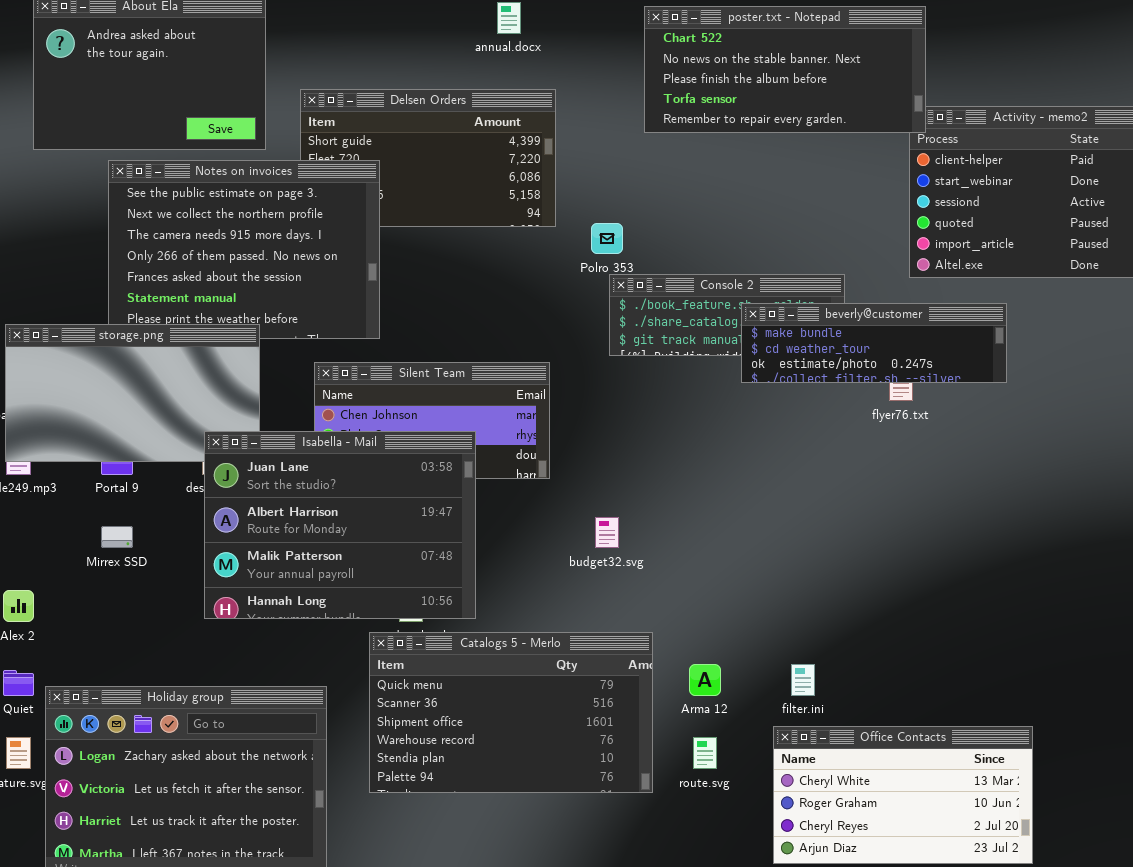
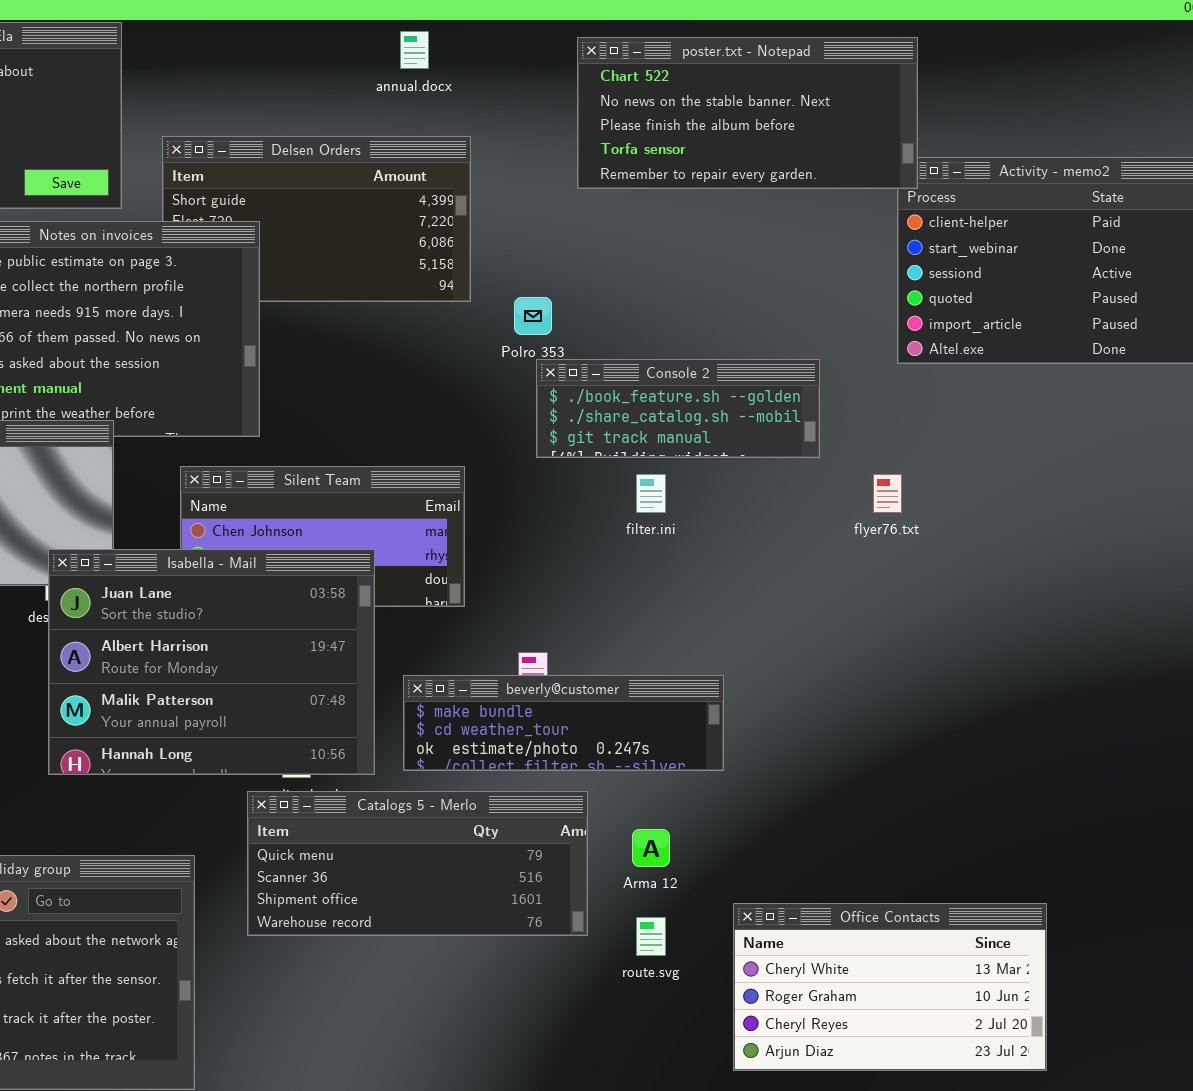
beverly@customer: [741,303,1007,383] -> [403,675,724,771], moved
Catalogs 5 - Merlo: [369,632,653,793] -> [247,791,588,936], resized
filter.ini: [791,664,815,696] -> [636,474,666,513], moved

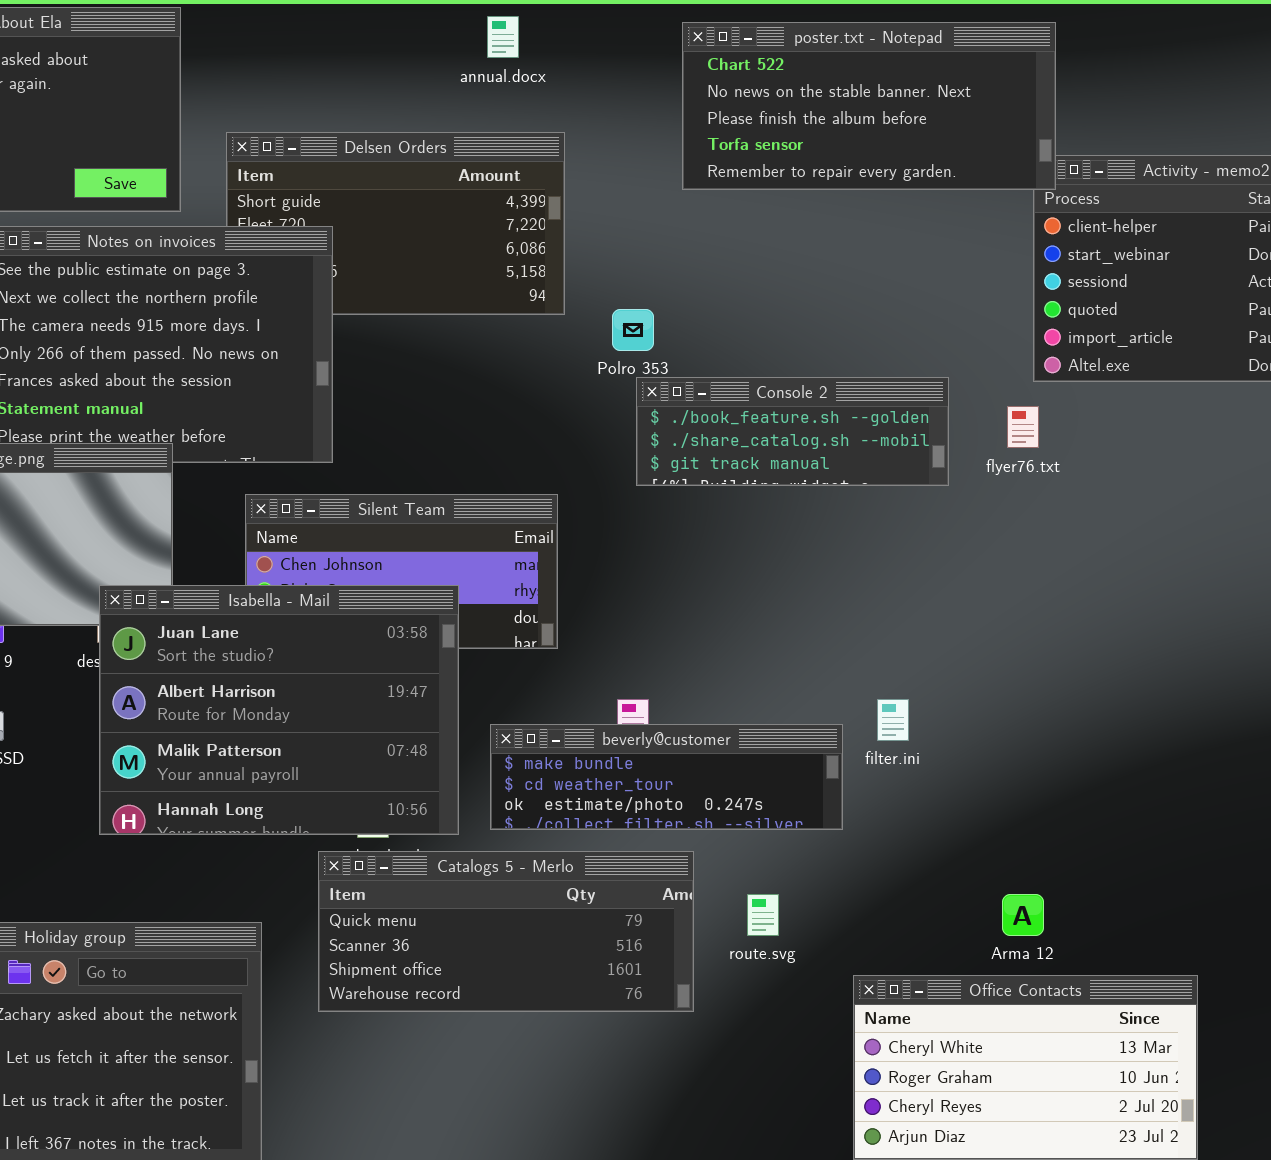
filter.ini: [636,474,666,513] -> [877,699,909,741], moved
flyer76.txt: [873,474,902,513] -> [1007,406,1039,448], moved
Arma 12: [632,829,670,867] -> [1002,894,1044,936], moved
route.svg: [636,917,666,956] -> [747,894,779,936], moved

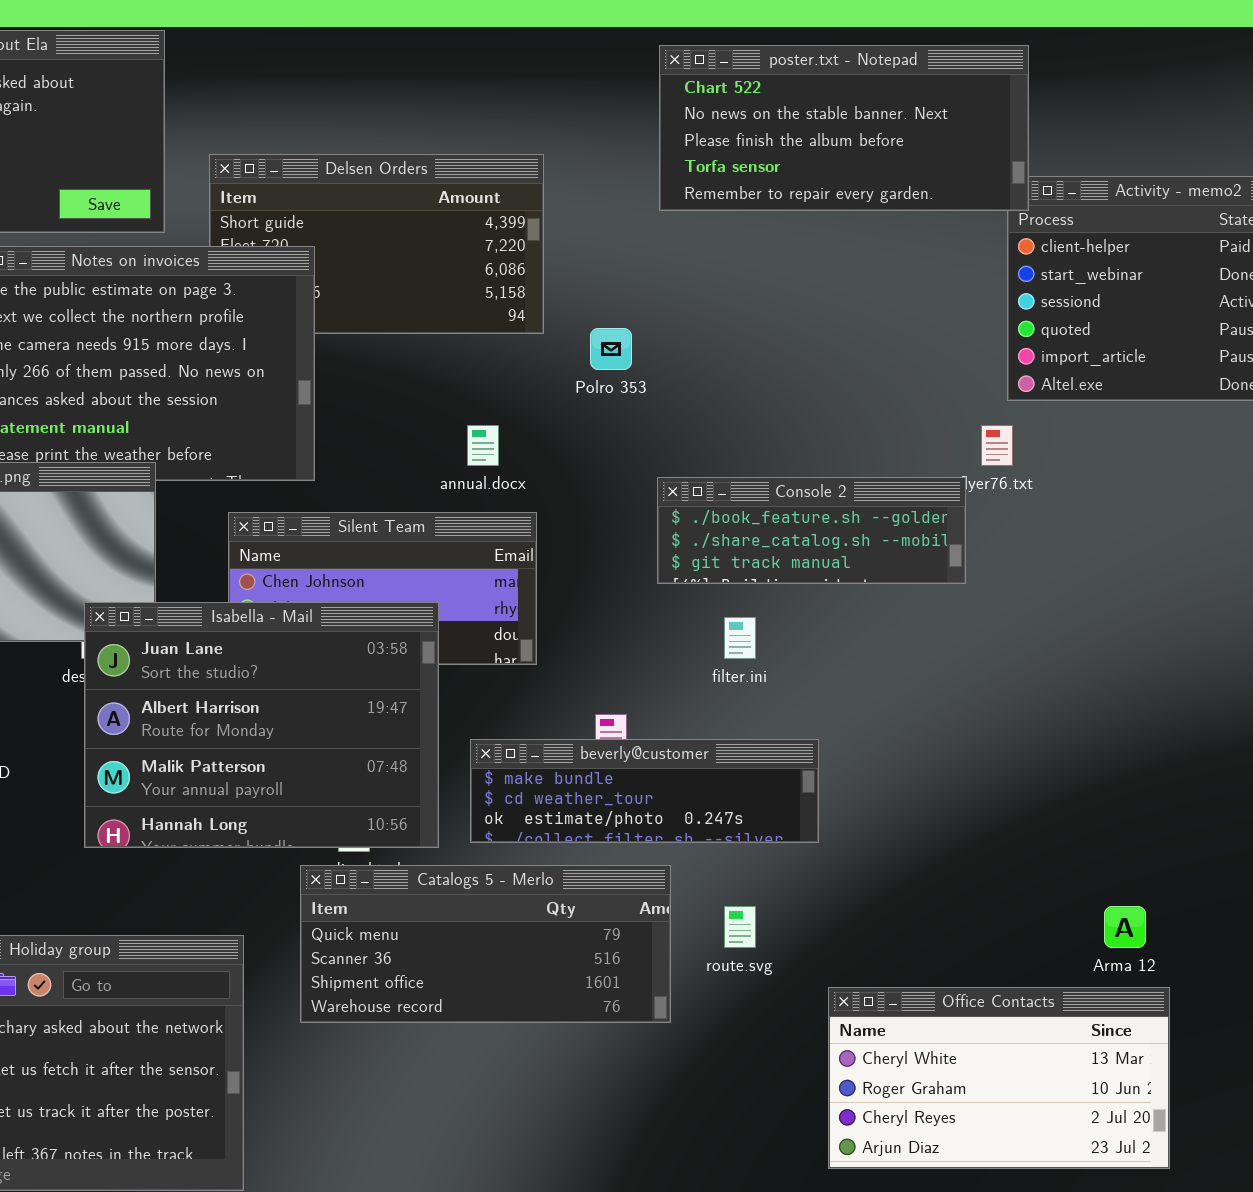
annual.docx: [487,16,519,58] -> [467,425,499,466], moved
Console 2: [636,377,949,486] -> [657,477,966,584], moved
filter.ini: [877,699,909,741] -> [724,617,756,659], moved
Arma 12: [1002,894,1044,936] -> [1104,906,1146,948], moved

